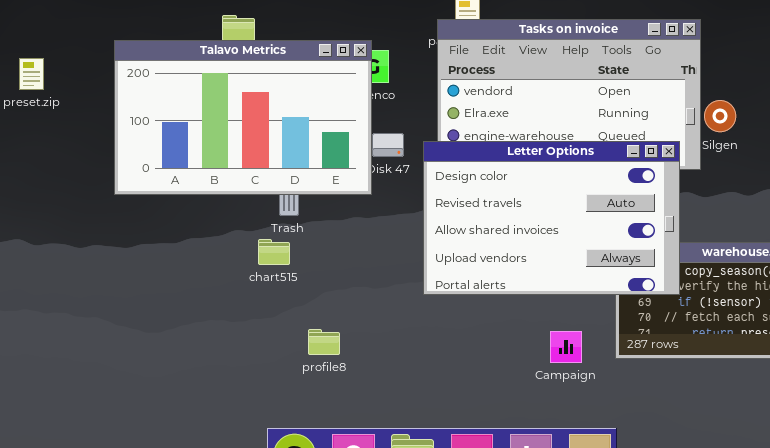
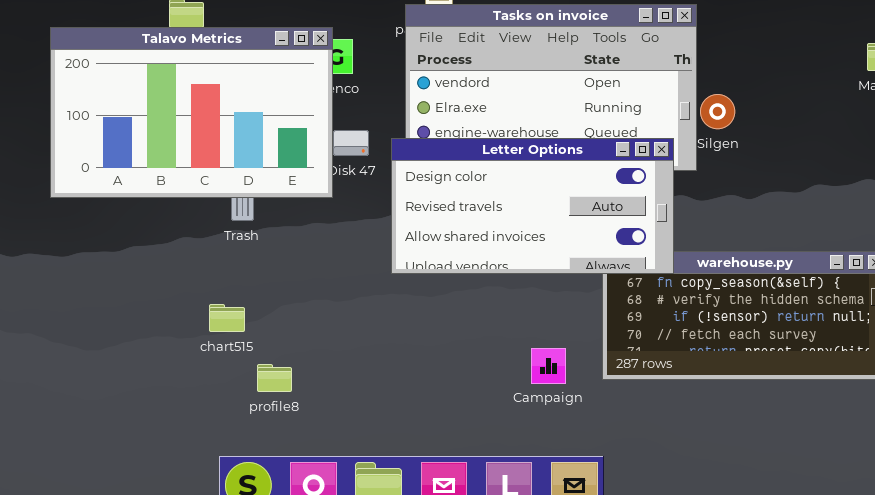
Letter Options: [423,141,680,295] -> [391,138,674,274], resized
chart515: [258,239,290,265] -> [209,304,245,332], moved
profile8: [308,329,340,355] -> [257,364,292,392], moved

